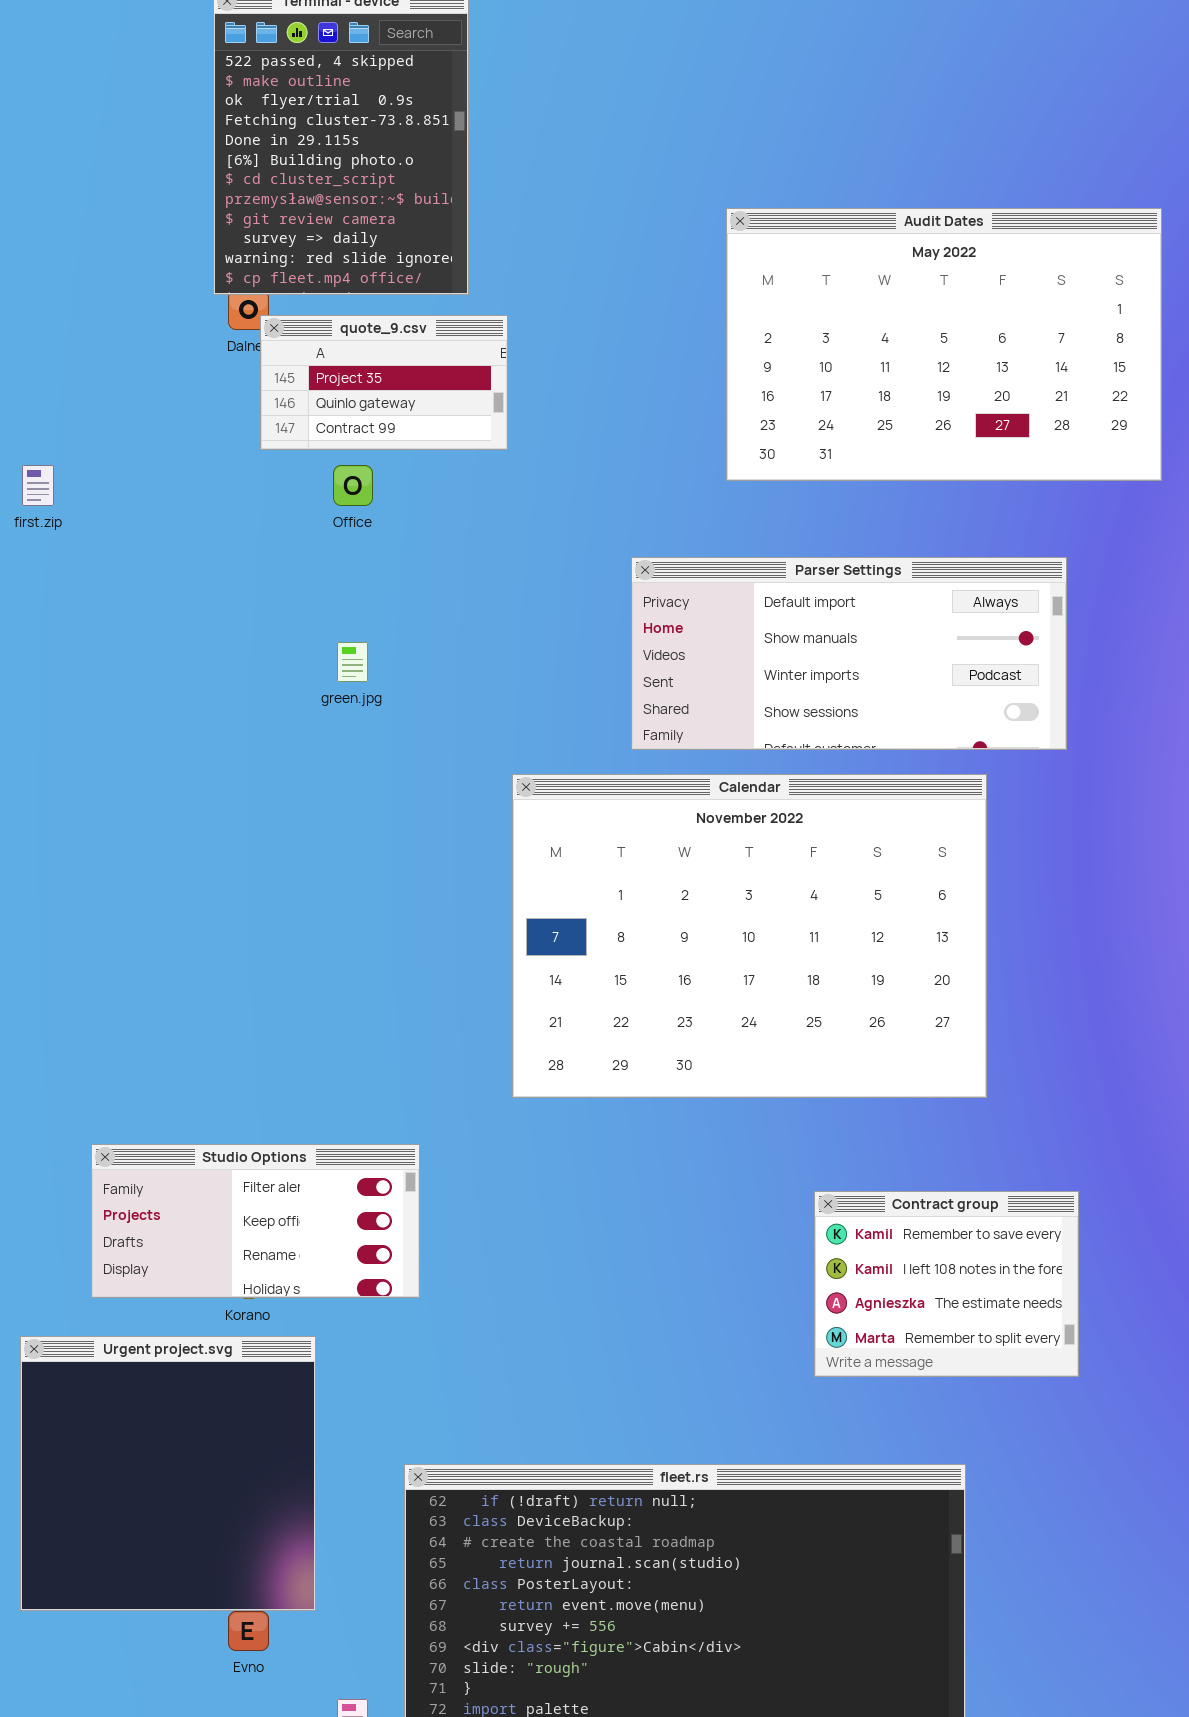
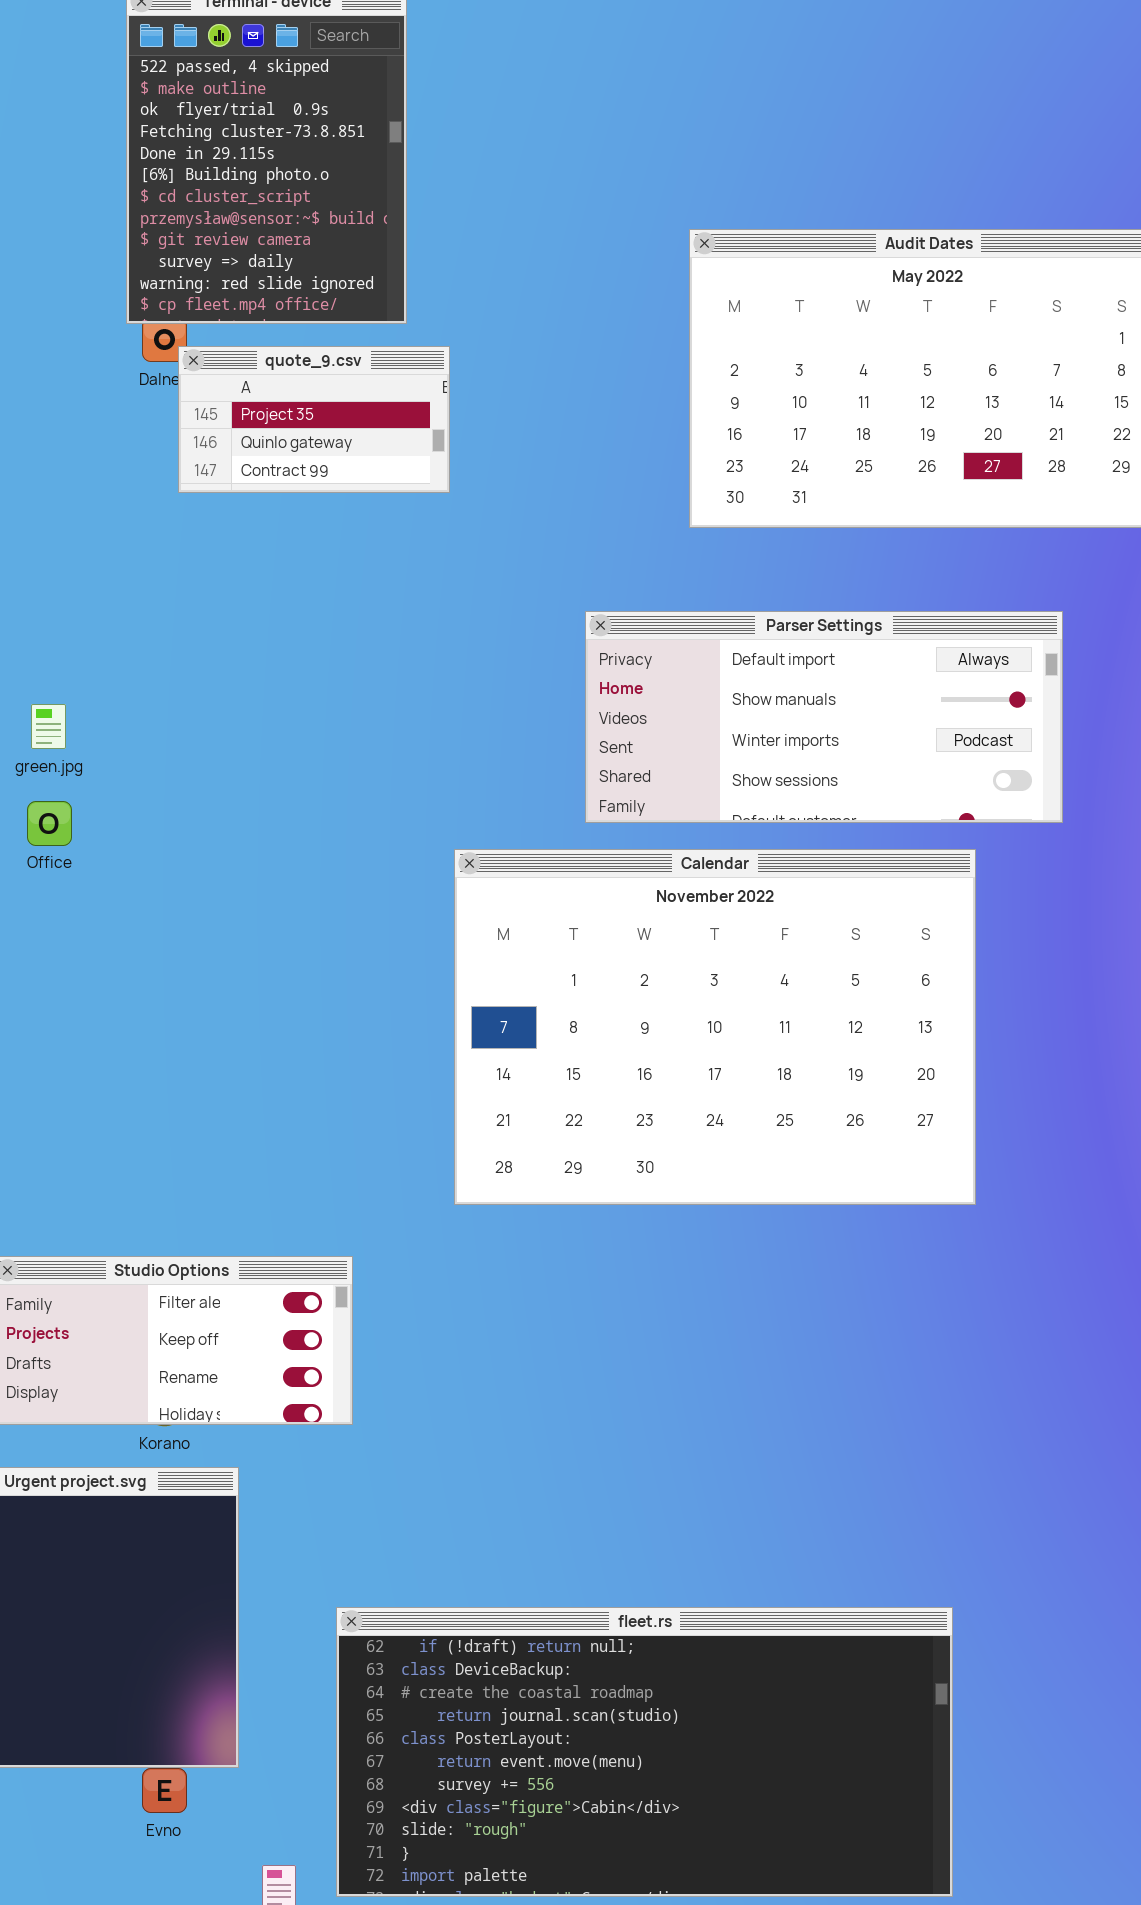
Office: [333,465,373,506] -> [27,801,72,846], moved
green.jpg: [337,642,368,682] -> [31,704,66,749], moved
Contract group: [814,1191,1079,1377] -> none, closed

